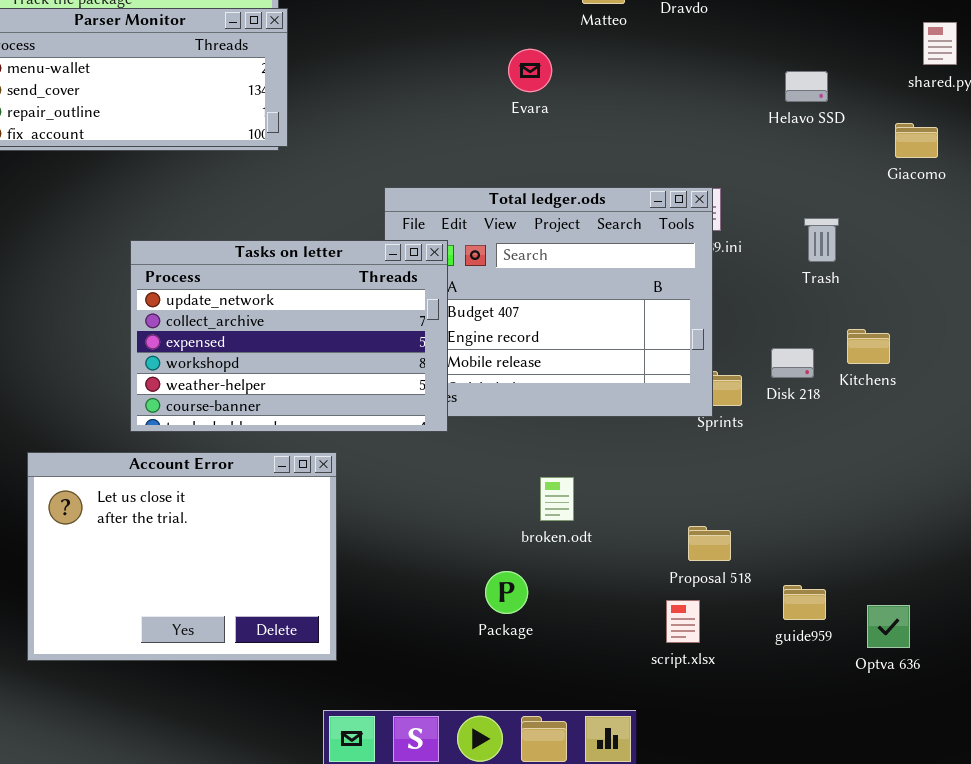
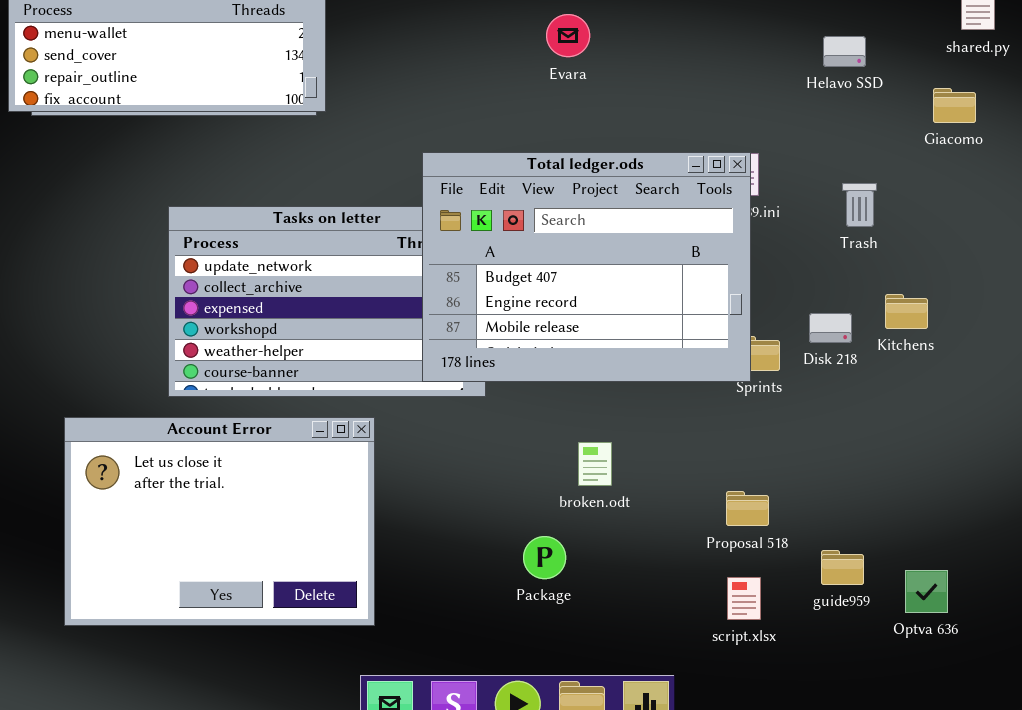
Total ledger.ods: [384,187,713,417] -> [422,152,751,382], raised
script.xlsx: [666,600,700,643] -> [727,577,761,620], moved

